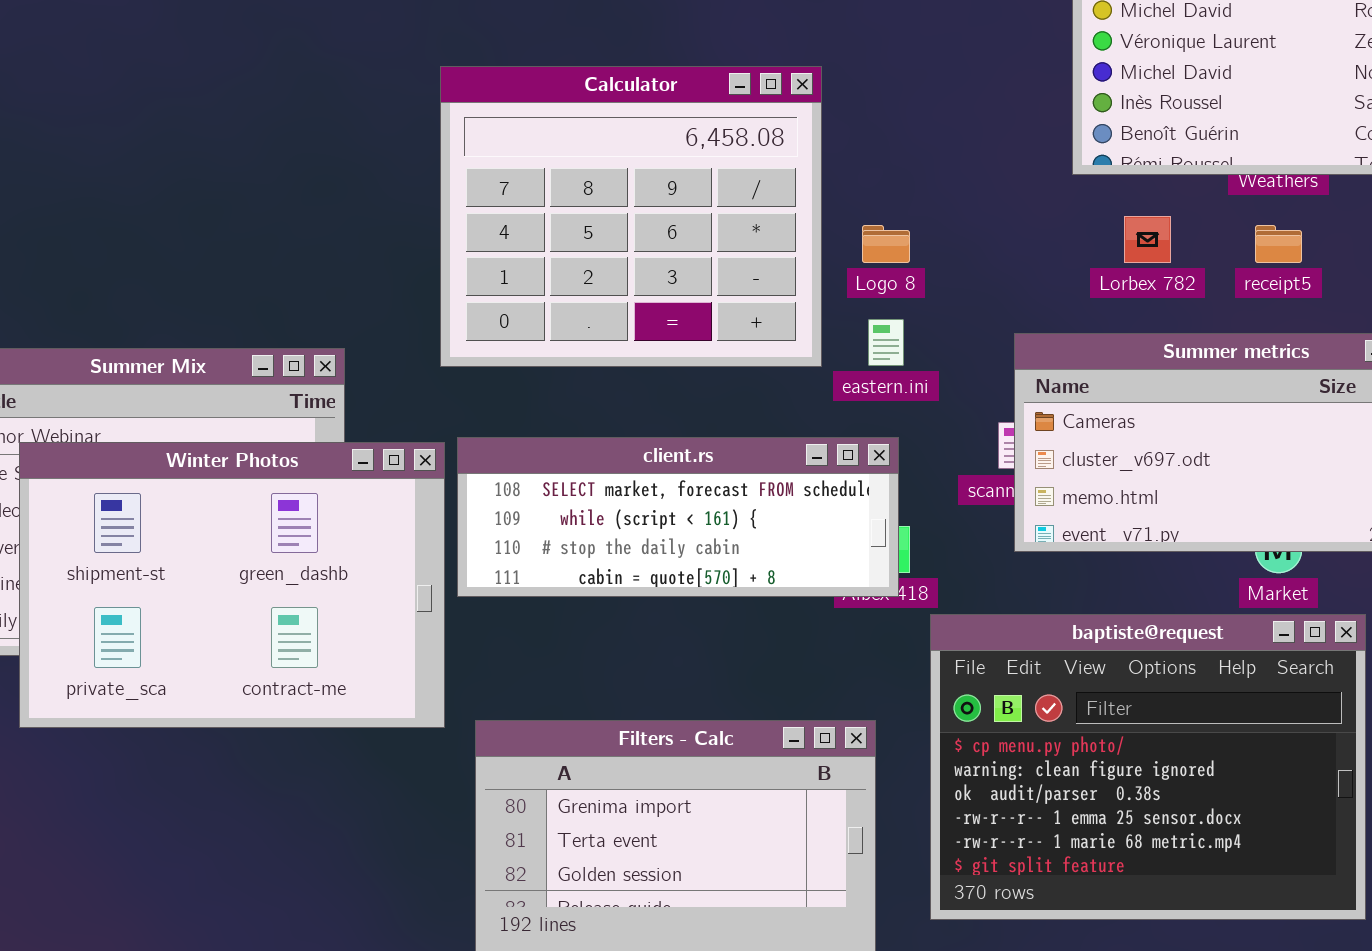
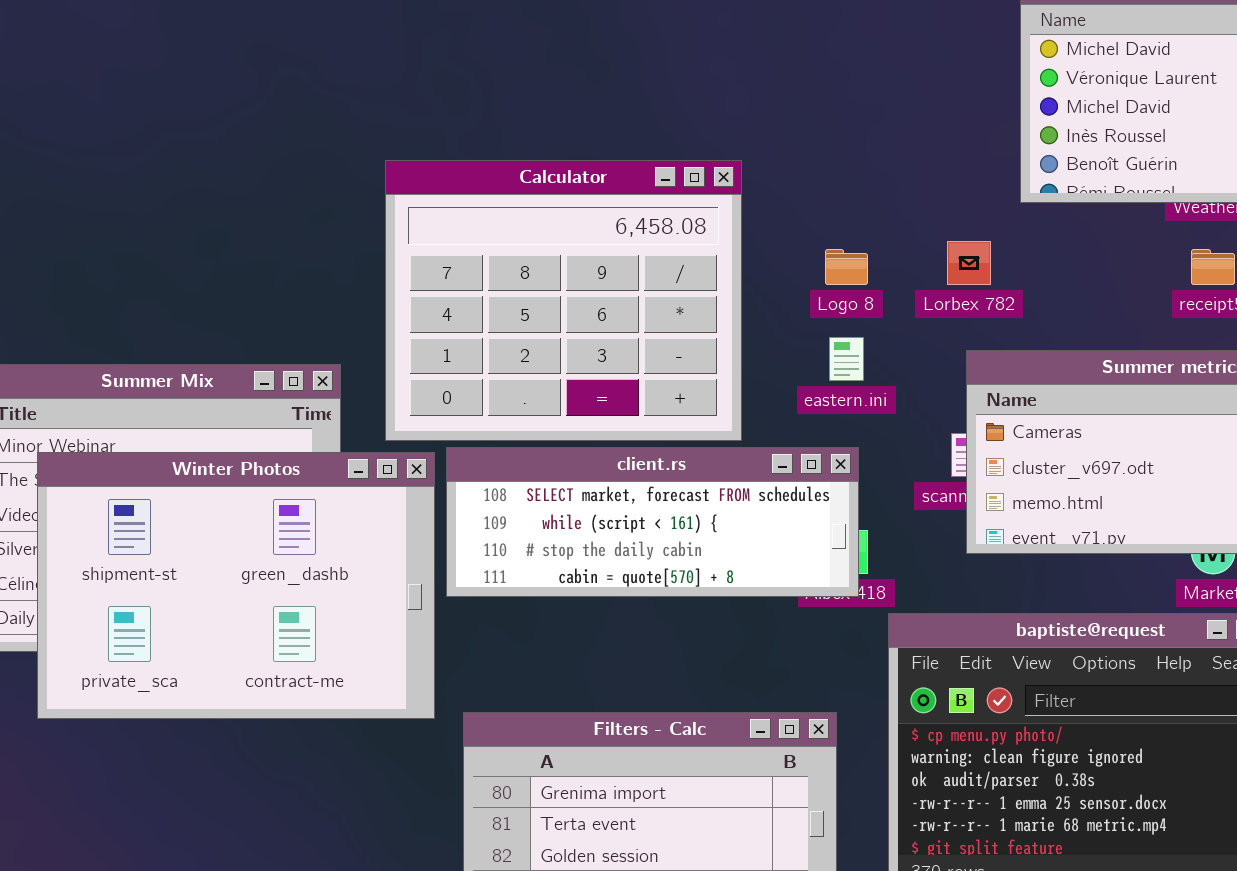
Calculator: [440,66,822,367] -> [385,160,742,441], moved
Lorbex 782: [1124,216,1171,263] -> [947,241,991,285], moved

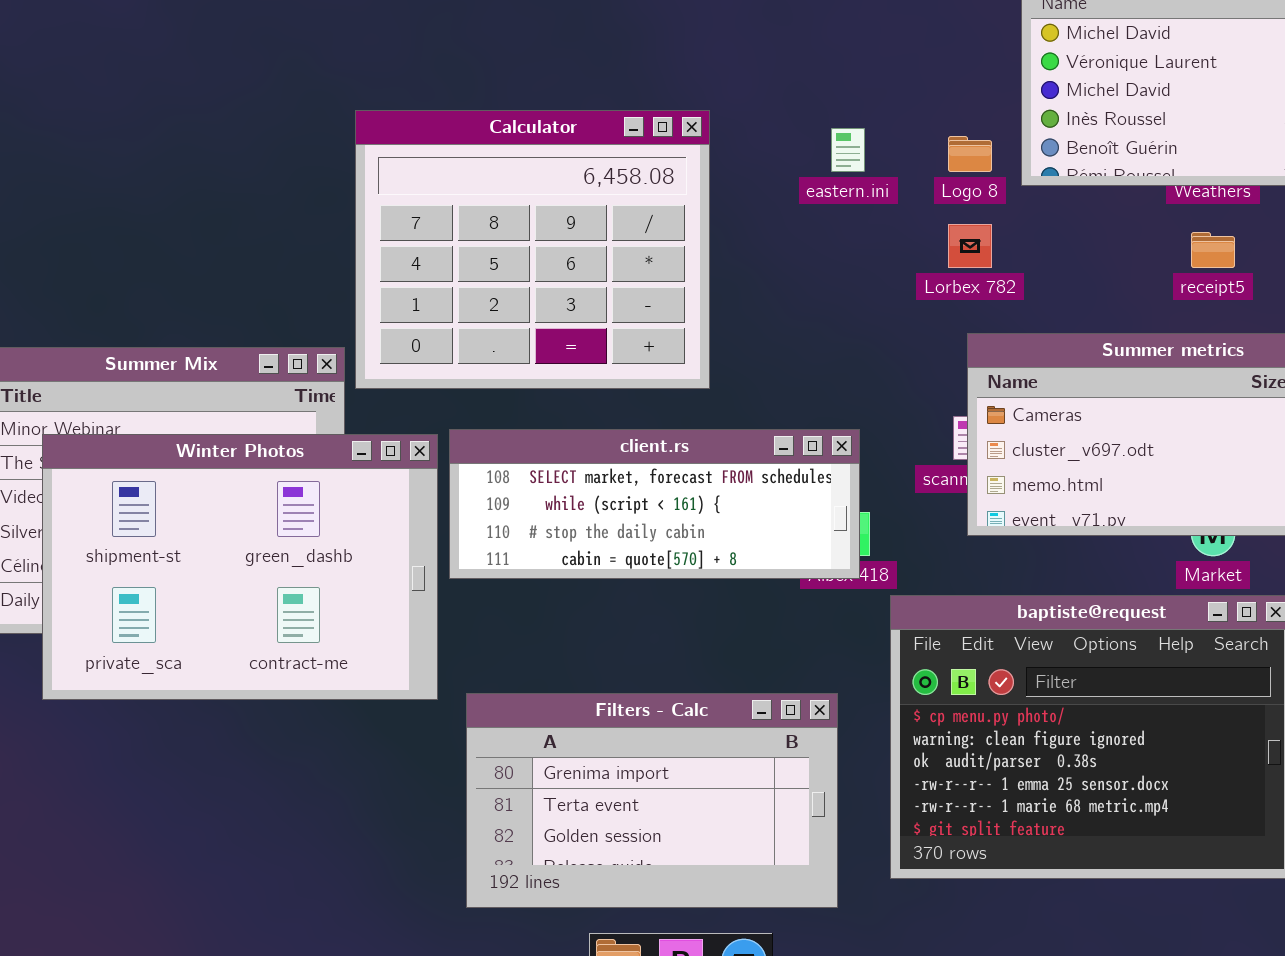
Calculator: [385,160,742,441] -> [355,110,710,389], moved
Logo 8: [825,249,868,285] -> [948,136,992,172], moved
eastern.ini: [829,337,864,381] -> [831,128,865,172], moved

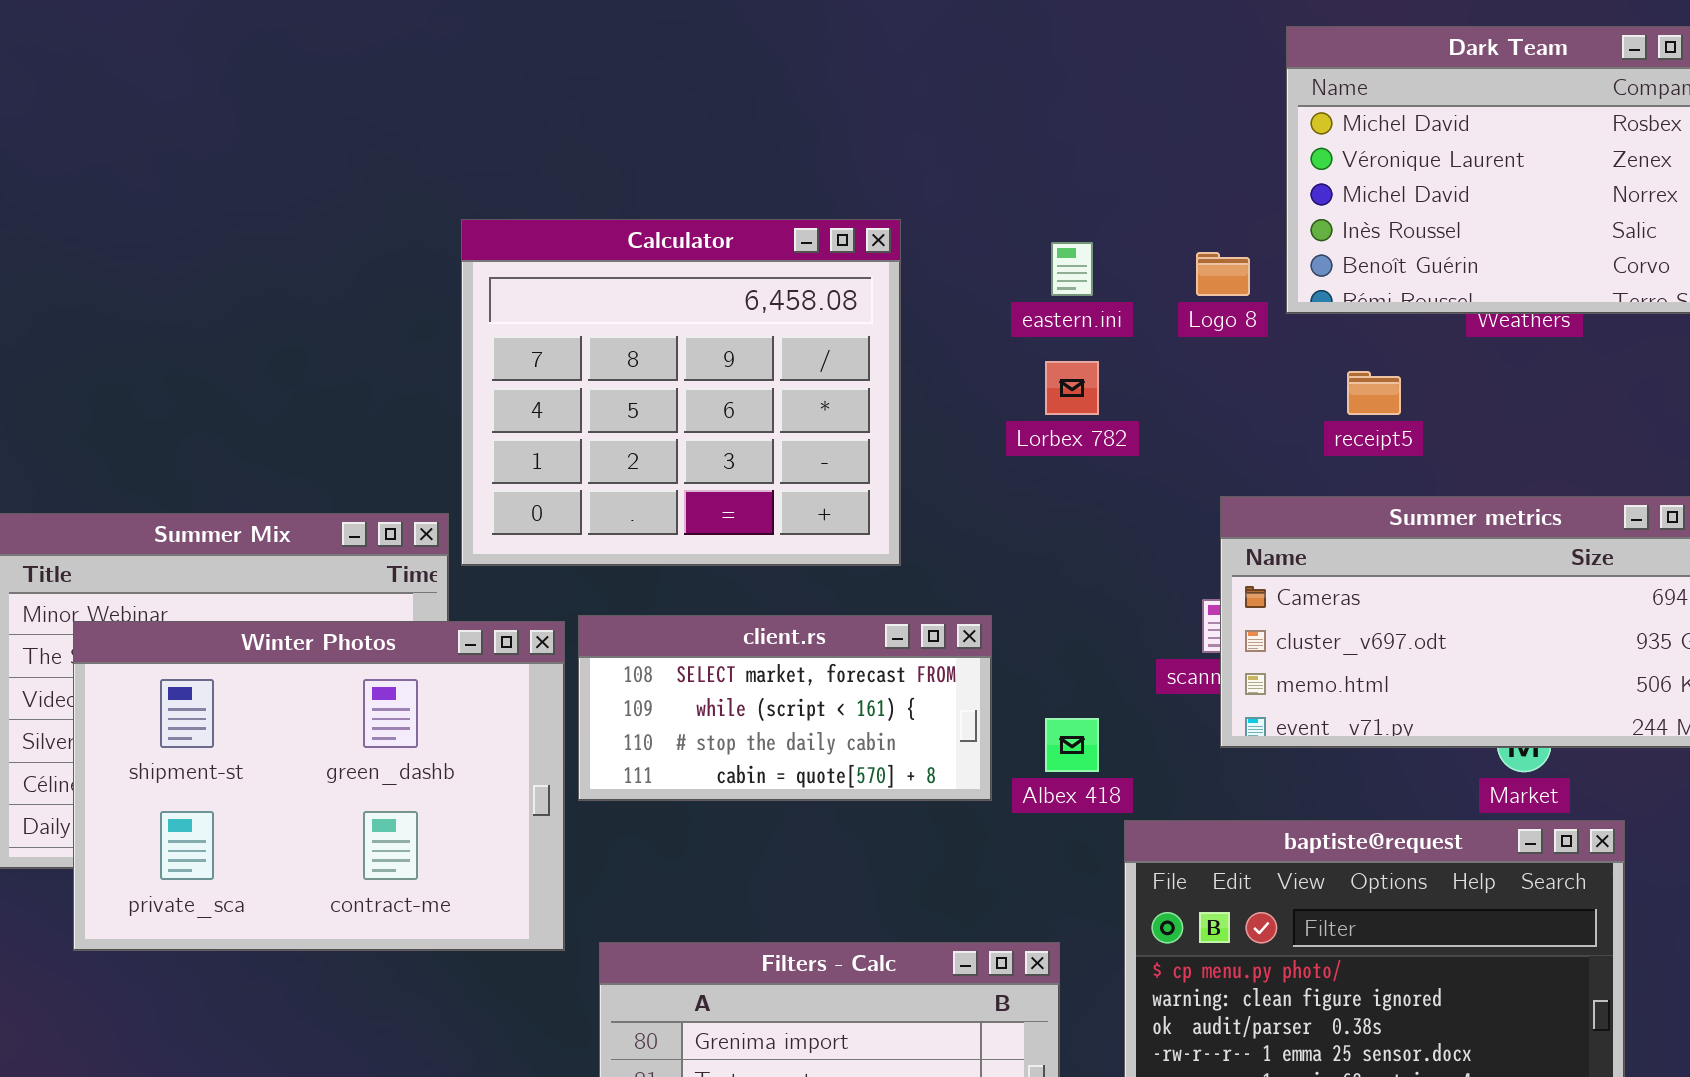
Lorbex 782: [948,224,992,268] -> [1045,361,1099,415], moved
receipt5: [1191,232,1235,268] -> [1347,371,1401,415], moved
client.rs: [449,429,860,579] -> [578,615,992,801], resized

